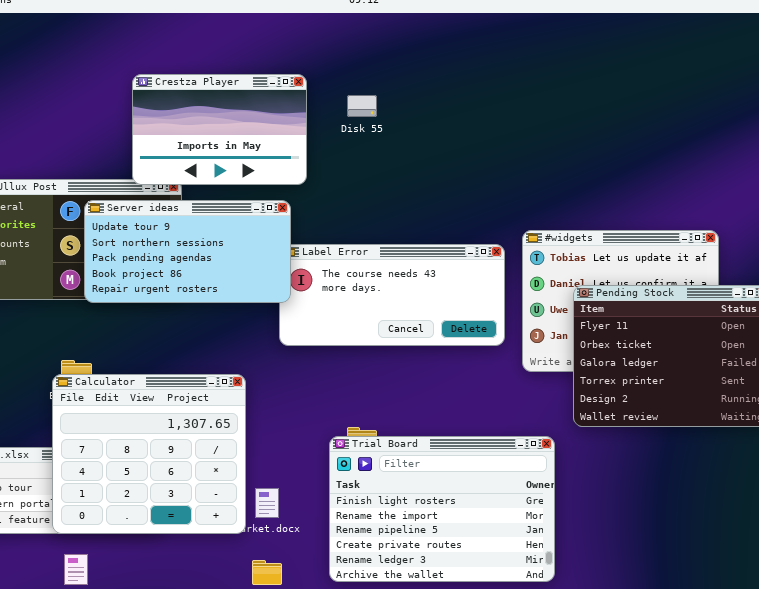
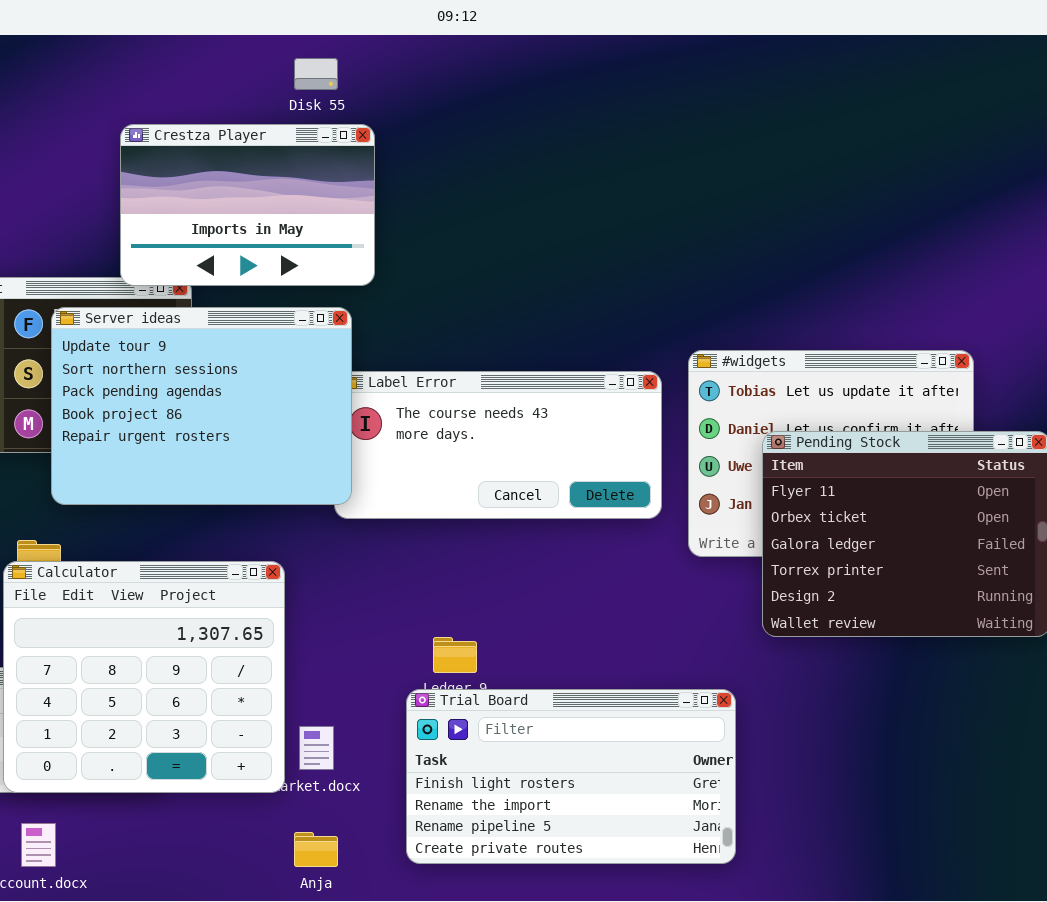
Disk 55: [347,95,377,117] -> [294,58,338,90], moved
Server ideas: [84,200,291,303] -> [51,307,352,505], resized
Trial Board: [329,436,555,582] -> [406,689,736,864], resized

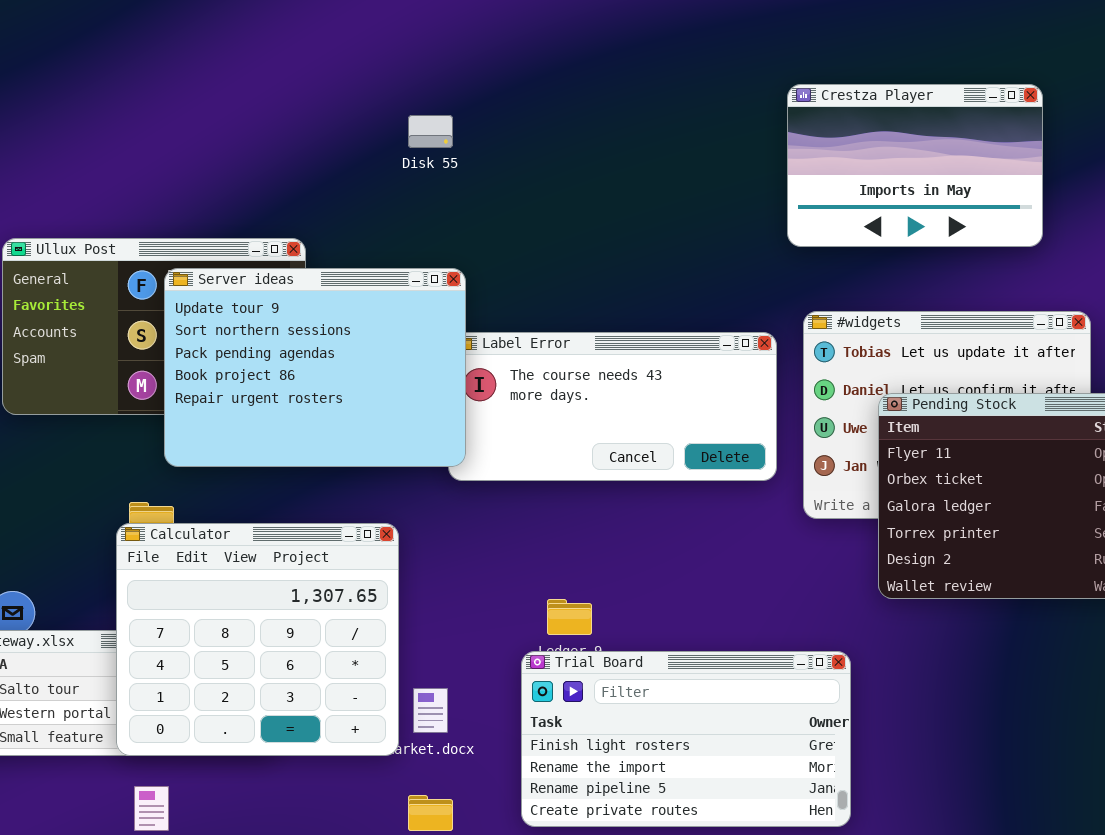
Disk 55: [294,58,338,90] -> [408,115,453,148], moved
Crestza Player: [120,124,375,286] -> [787,84,1043,247], moved

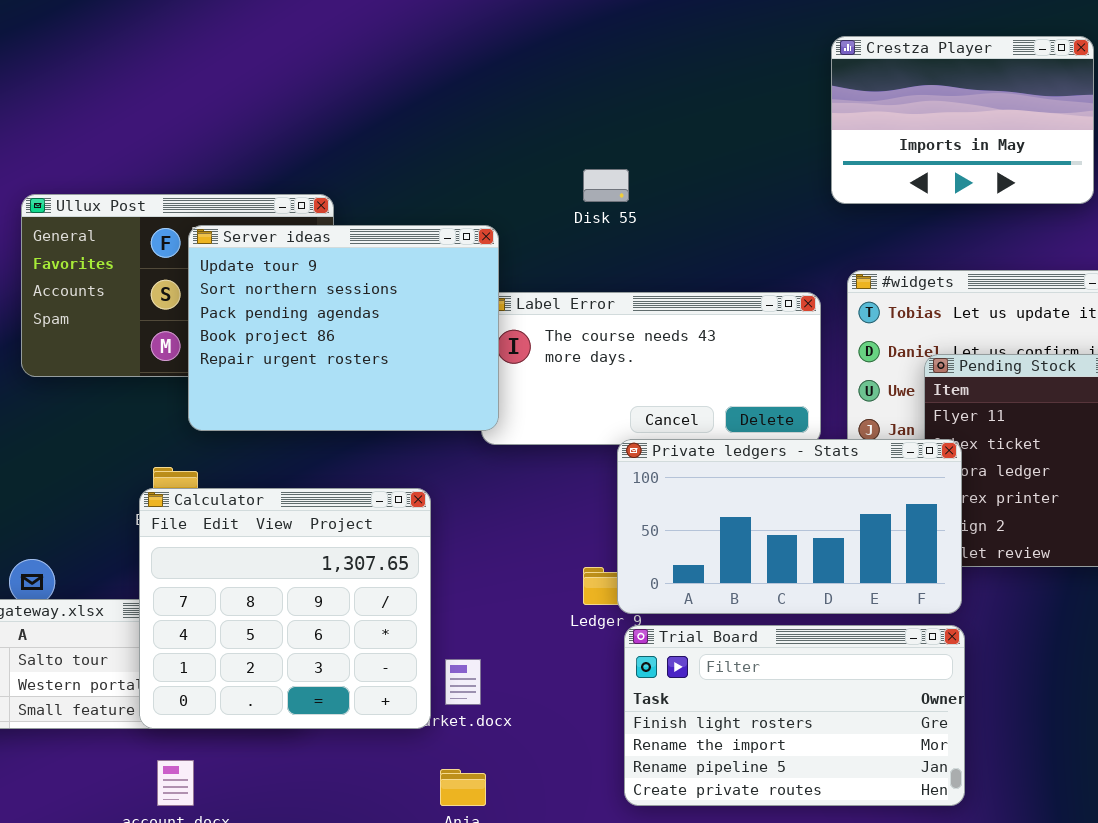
Disk 55: [408,115,453,148] -> [583,169,629,202], moved
Private ledgers - Stats: none -> [617,439,962,614], opened
Trial Board: [521,651,851,827] -> [624,625,965,806], moved

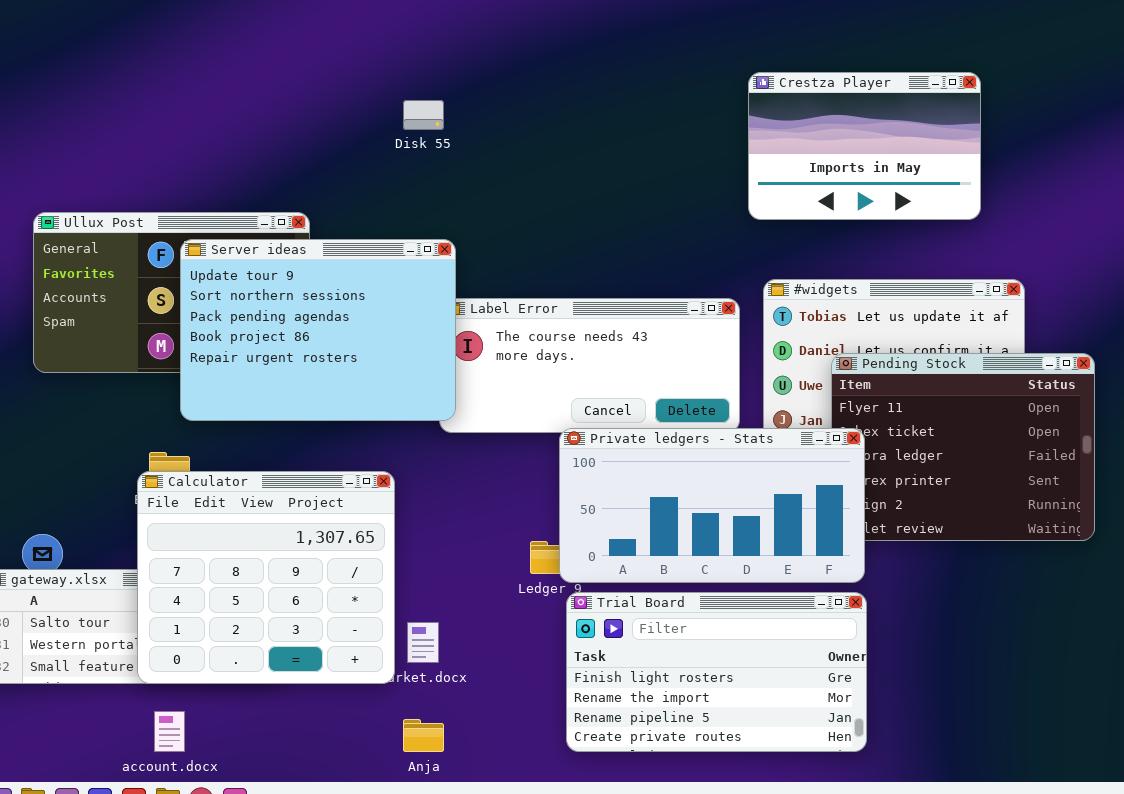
Disk 55: [583,169,629,202] -> [403,100,444,130], moved

